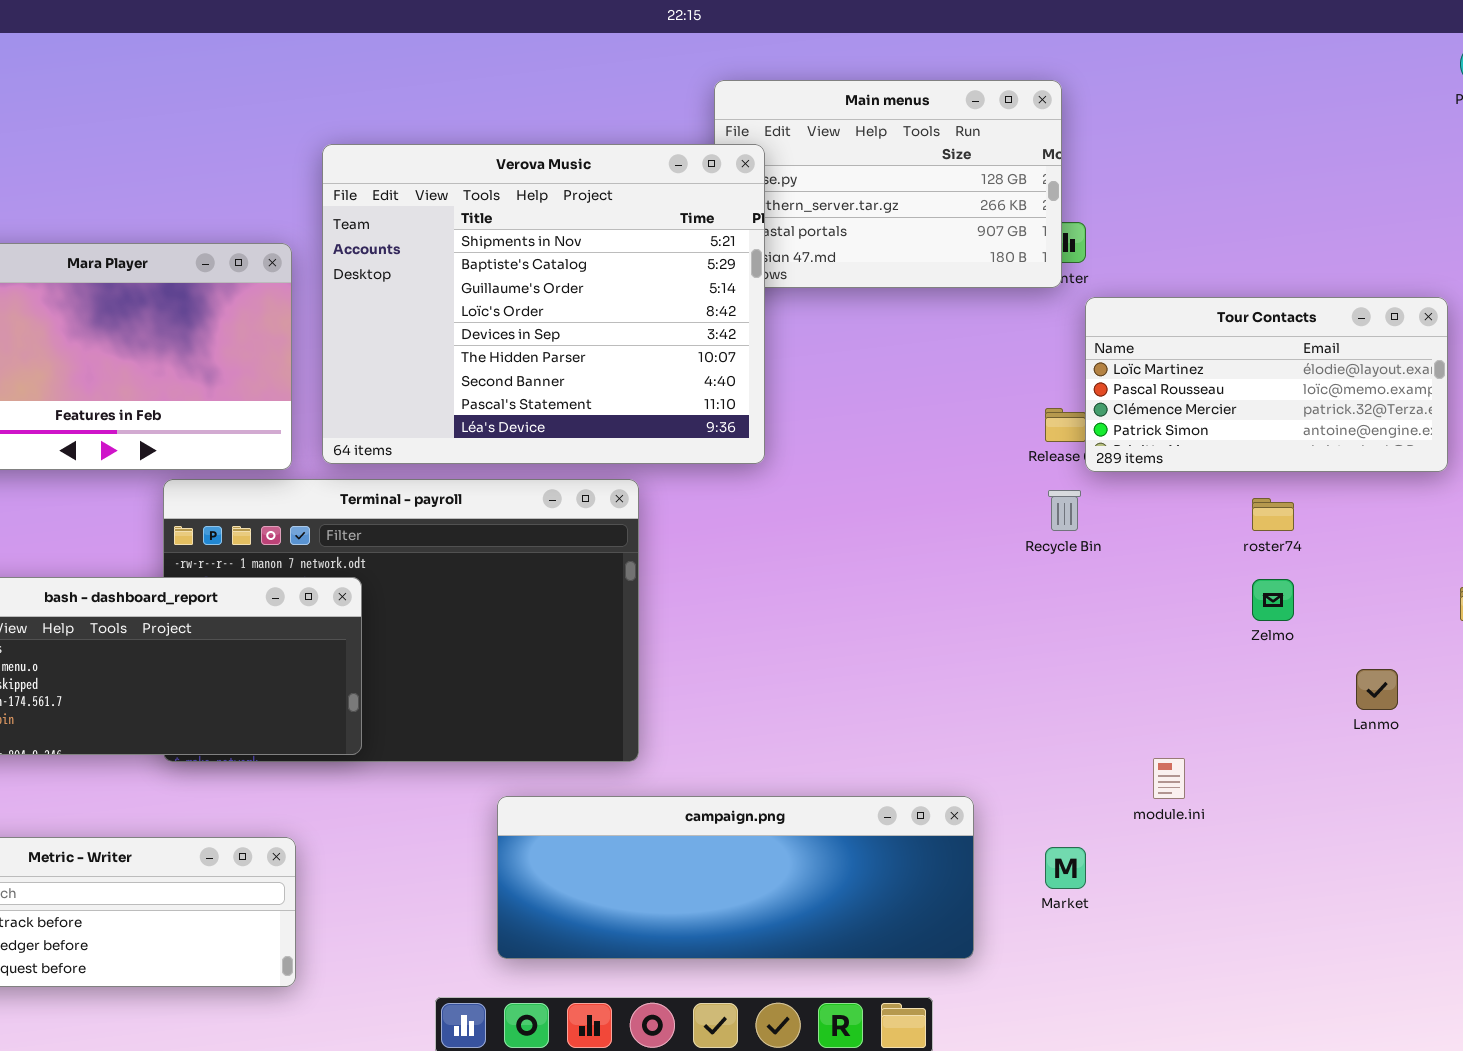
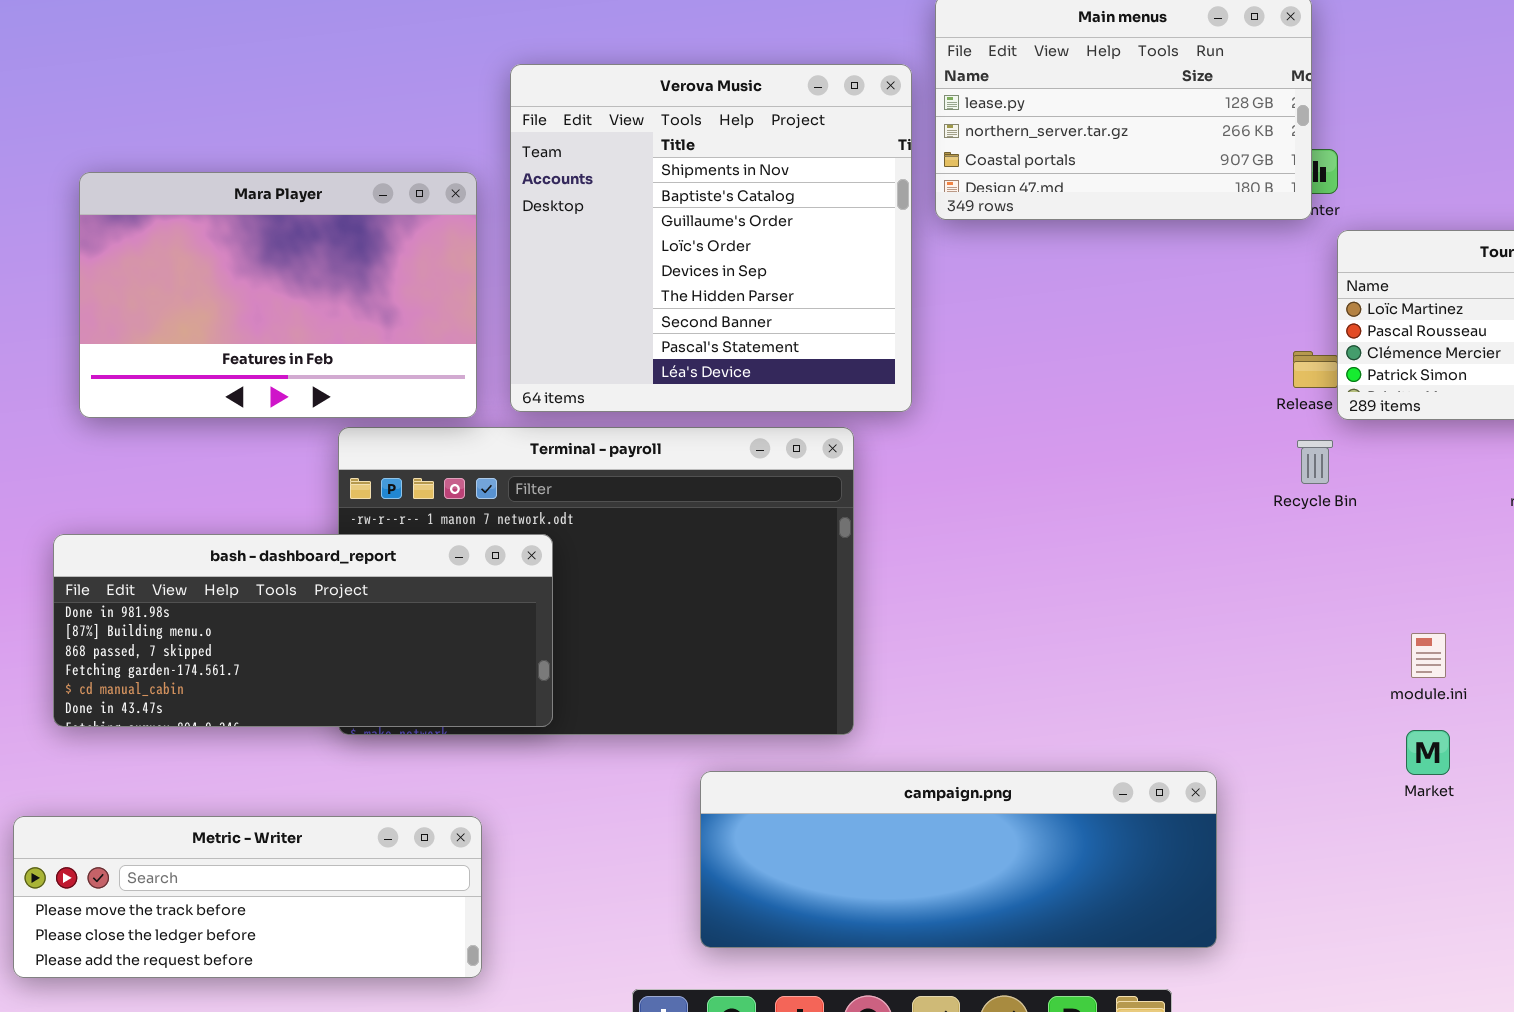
Verova Music: [322,144,765,464] -> [510,64,912,412], resized
module.ini: [1153,758,1185,799] -> [1411,633,1446,678], moved
Market: [1045,847,1086,889] -> [1406,730,1450,775], moved

